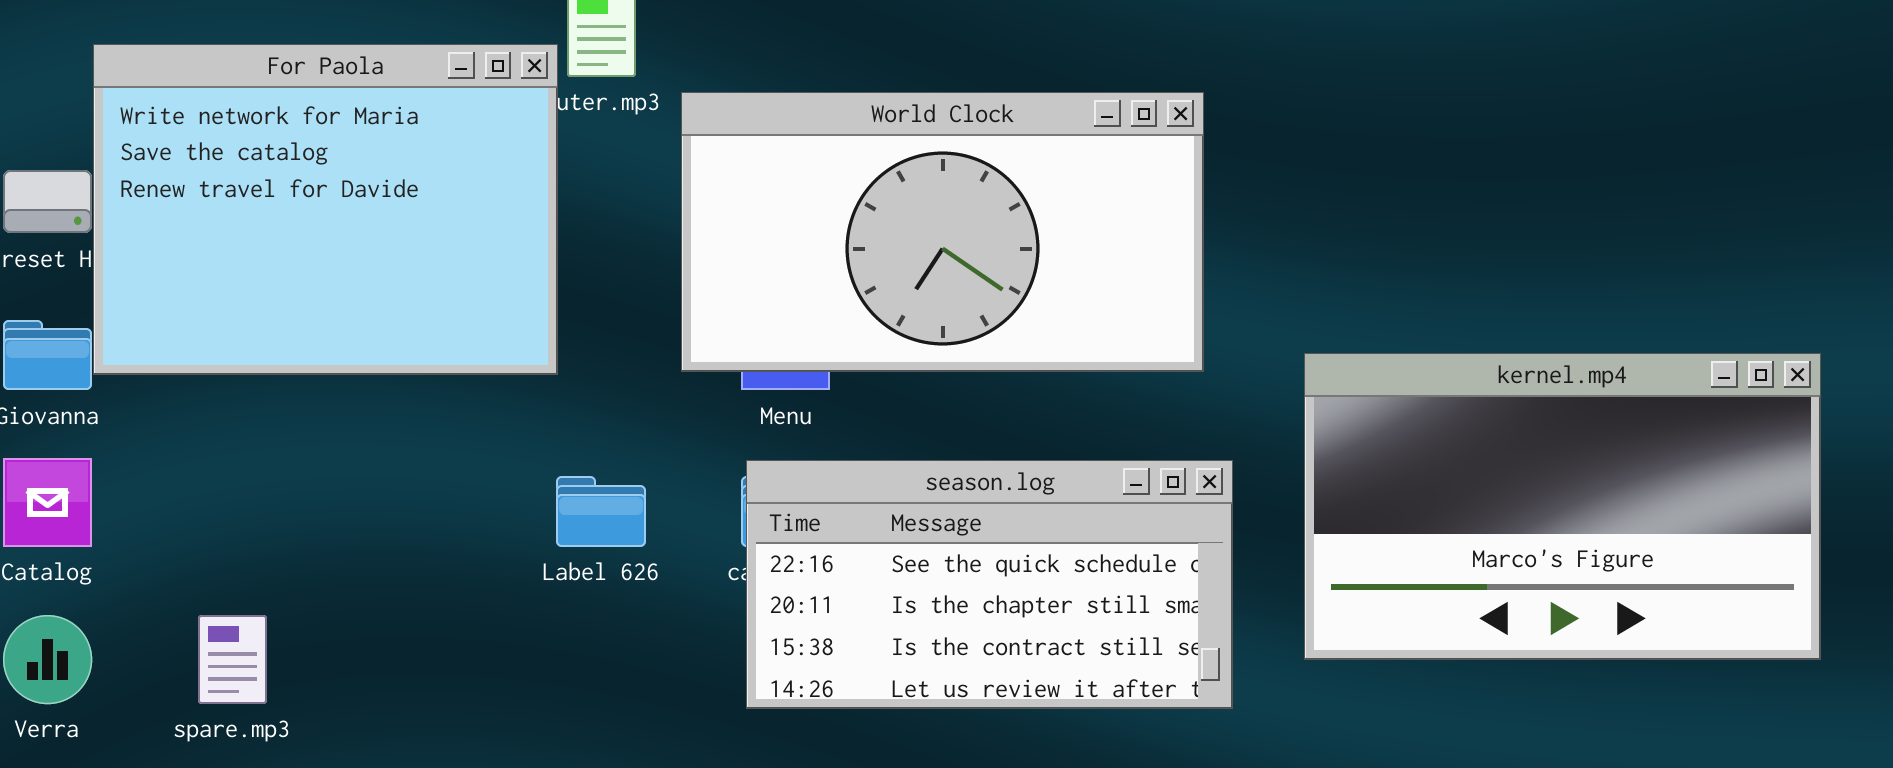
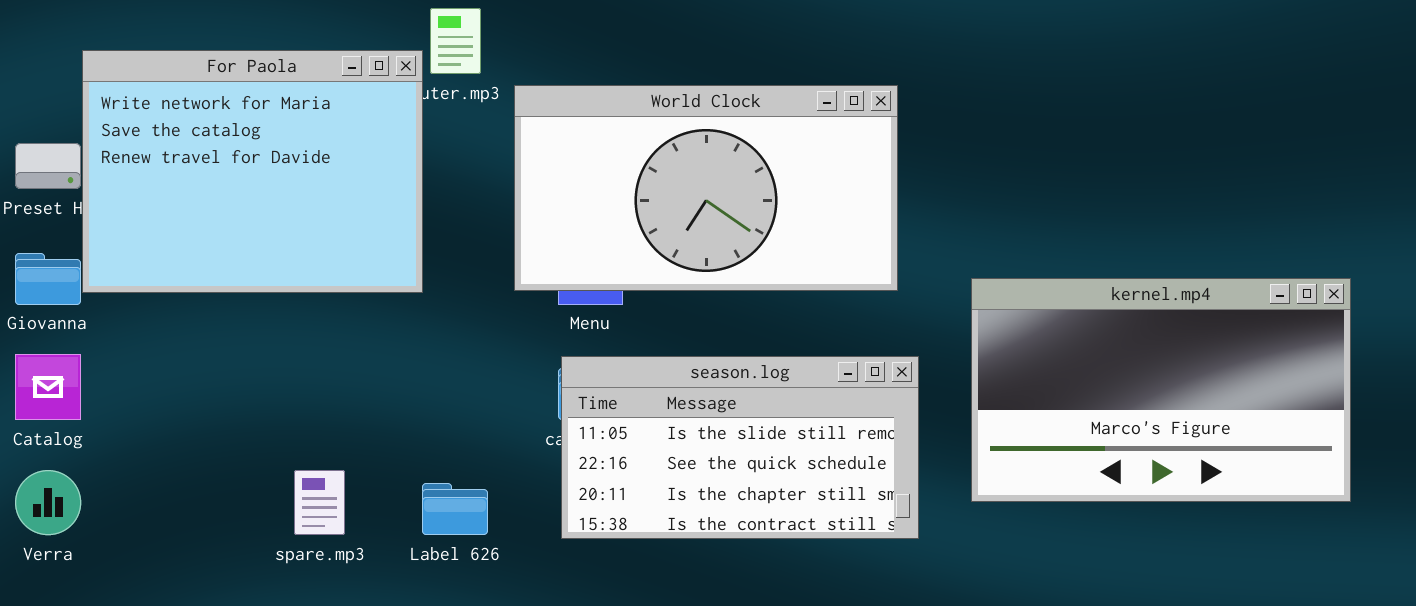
season.log: [746,460,1233,709] -> [561,356,919,539], scrolled up 1 row
Label 626: [556,476,646,547] -> [422,483,488,535], moved
spare.mp3: [198,615,267,704] -> [294,470,345,535], moved

